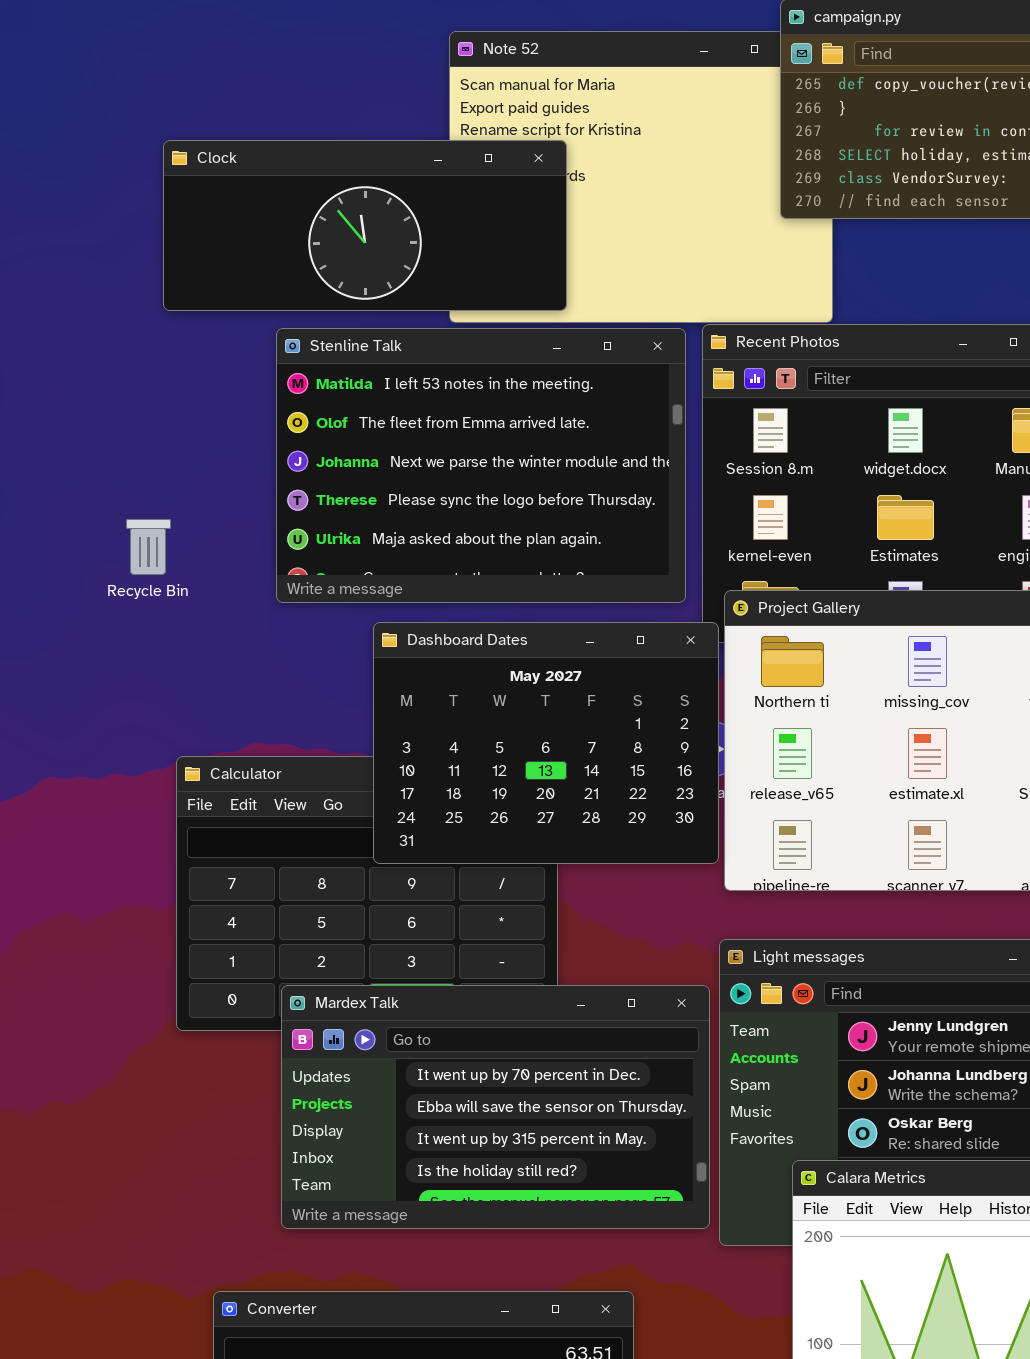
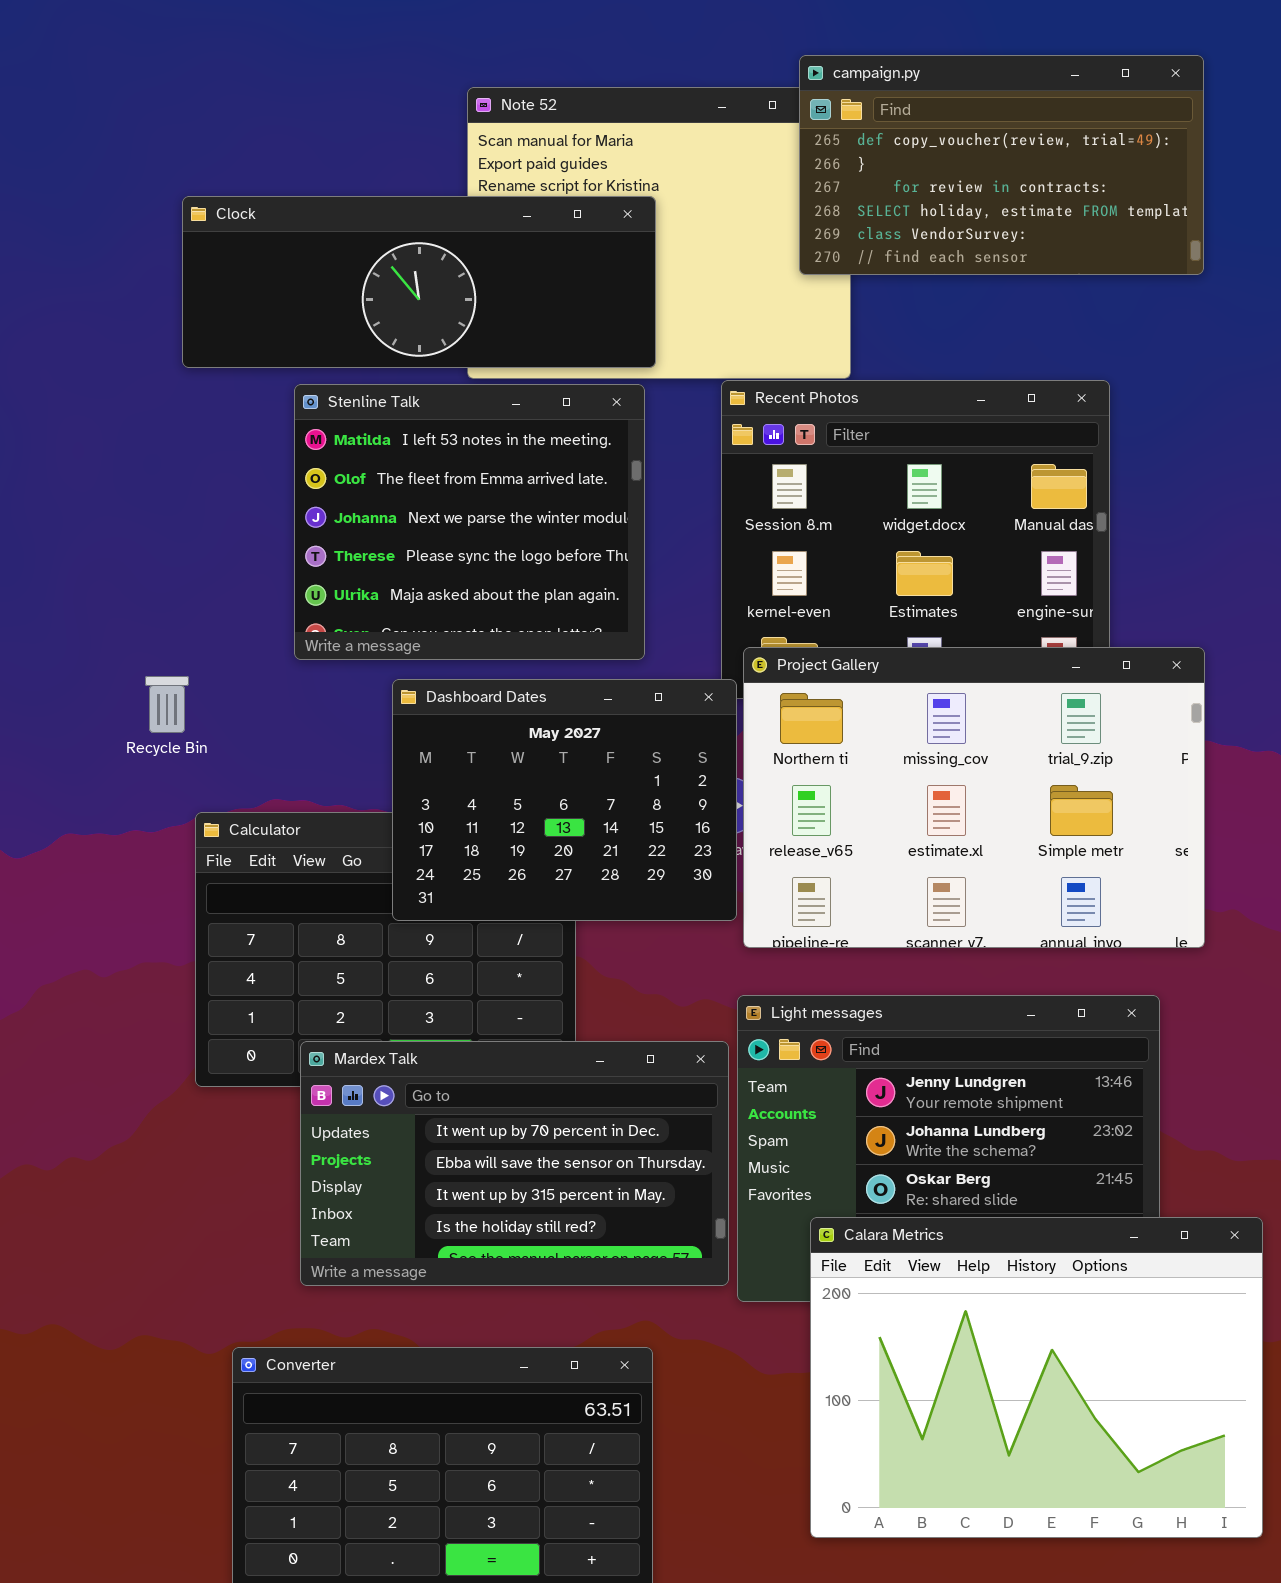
Clock: [163,140,567,311] -> [182,196,656,368], resized
Stenline Talk: [276,328,686,603] -> [294,384,645,660], resized
Recycle Bin: [126,519,171,575] -> [145,676,189,733], moved

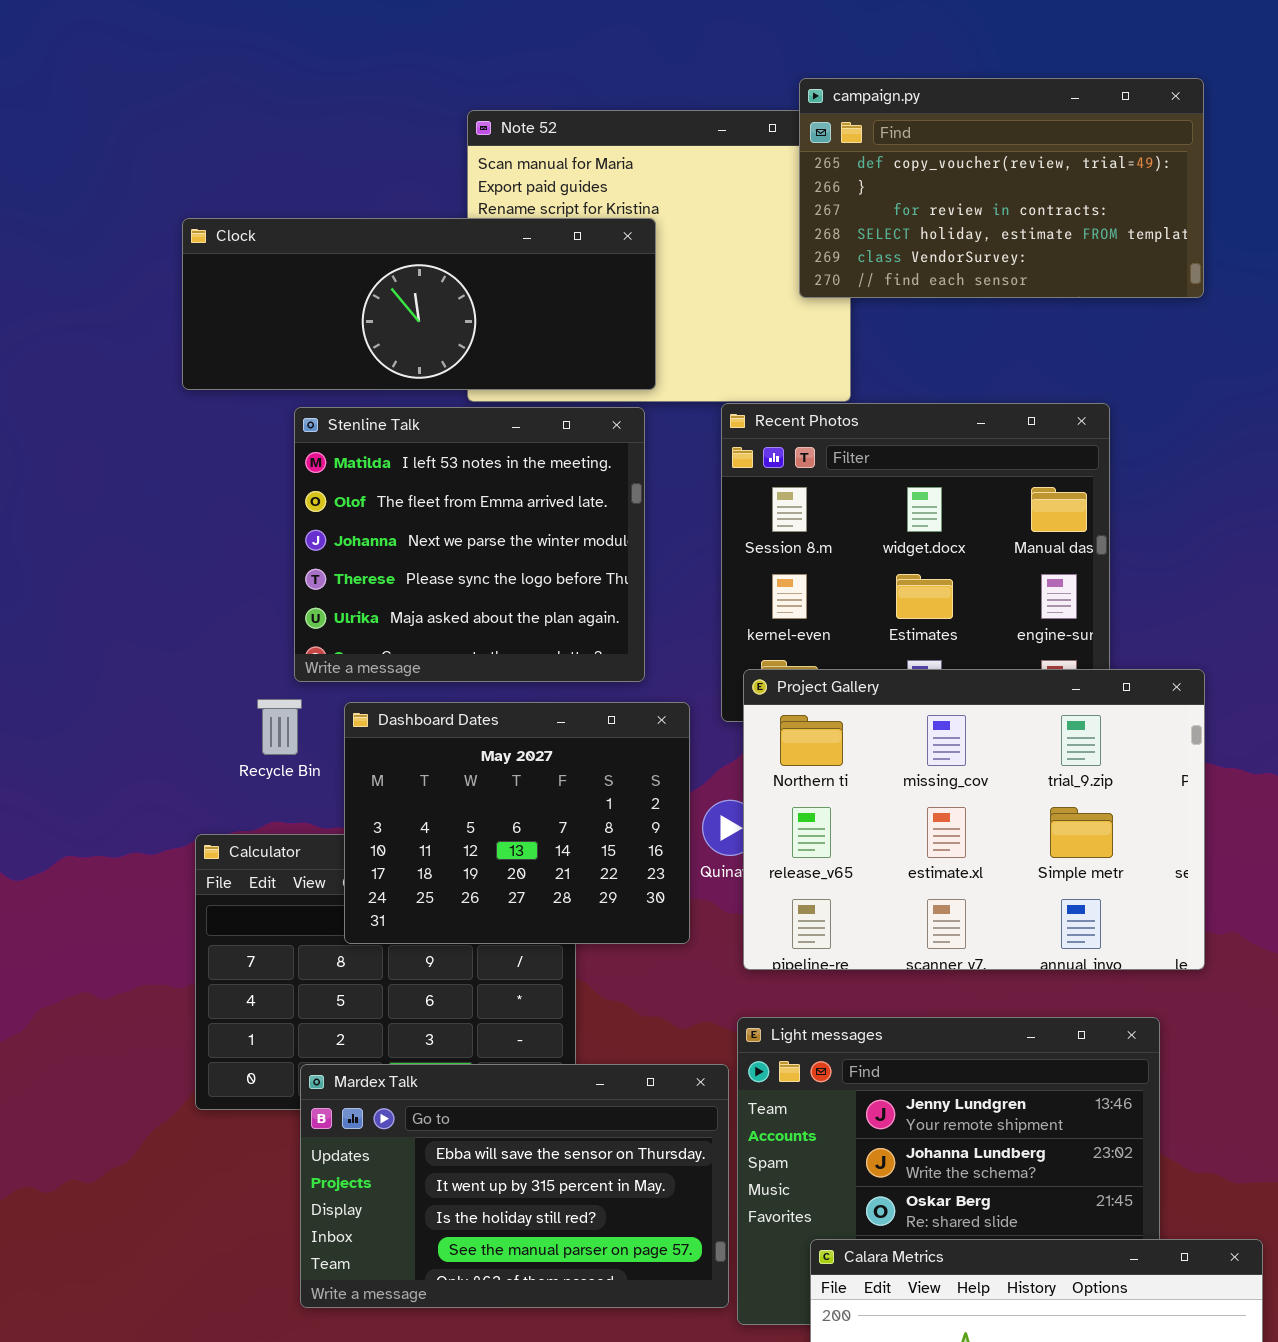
Recycle Bin: [145,676,189,733] -> [257,699,302,755], moved
Dashboard Dates: [392,679,737,921] -> [344,702,690,944], moved
Mardex Talk: [300,1041,729,1286] -> [300,1064,729,1308], scrolled down 1 row

